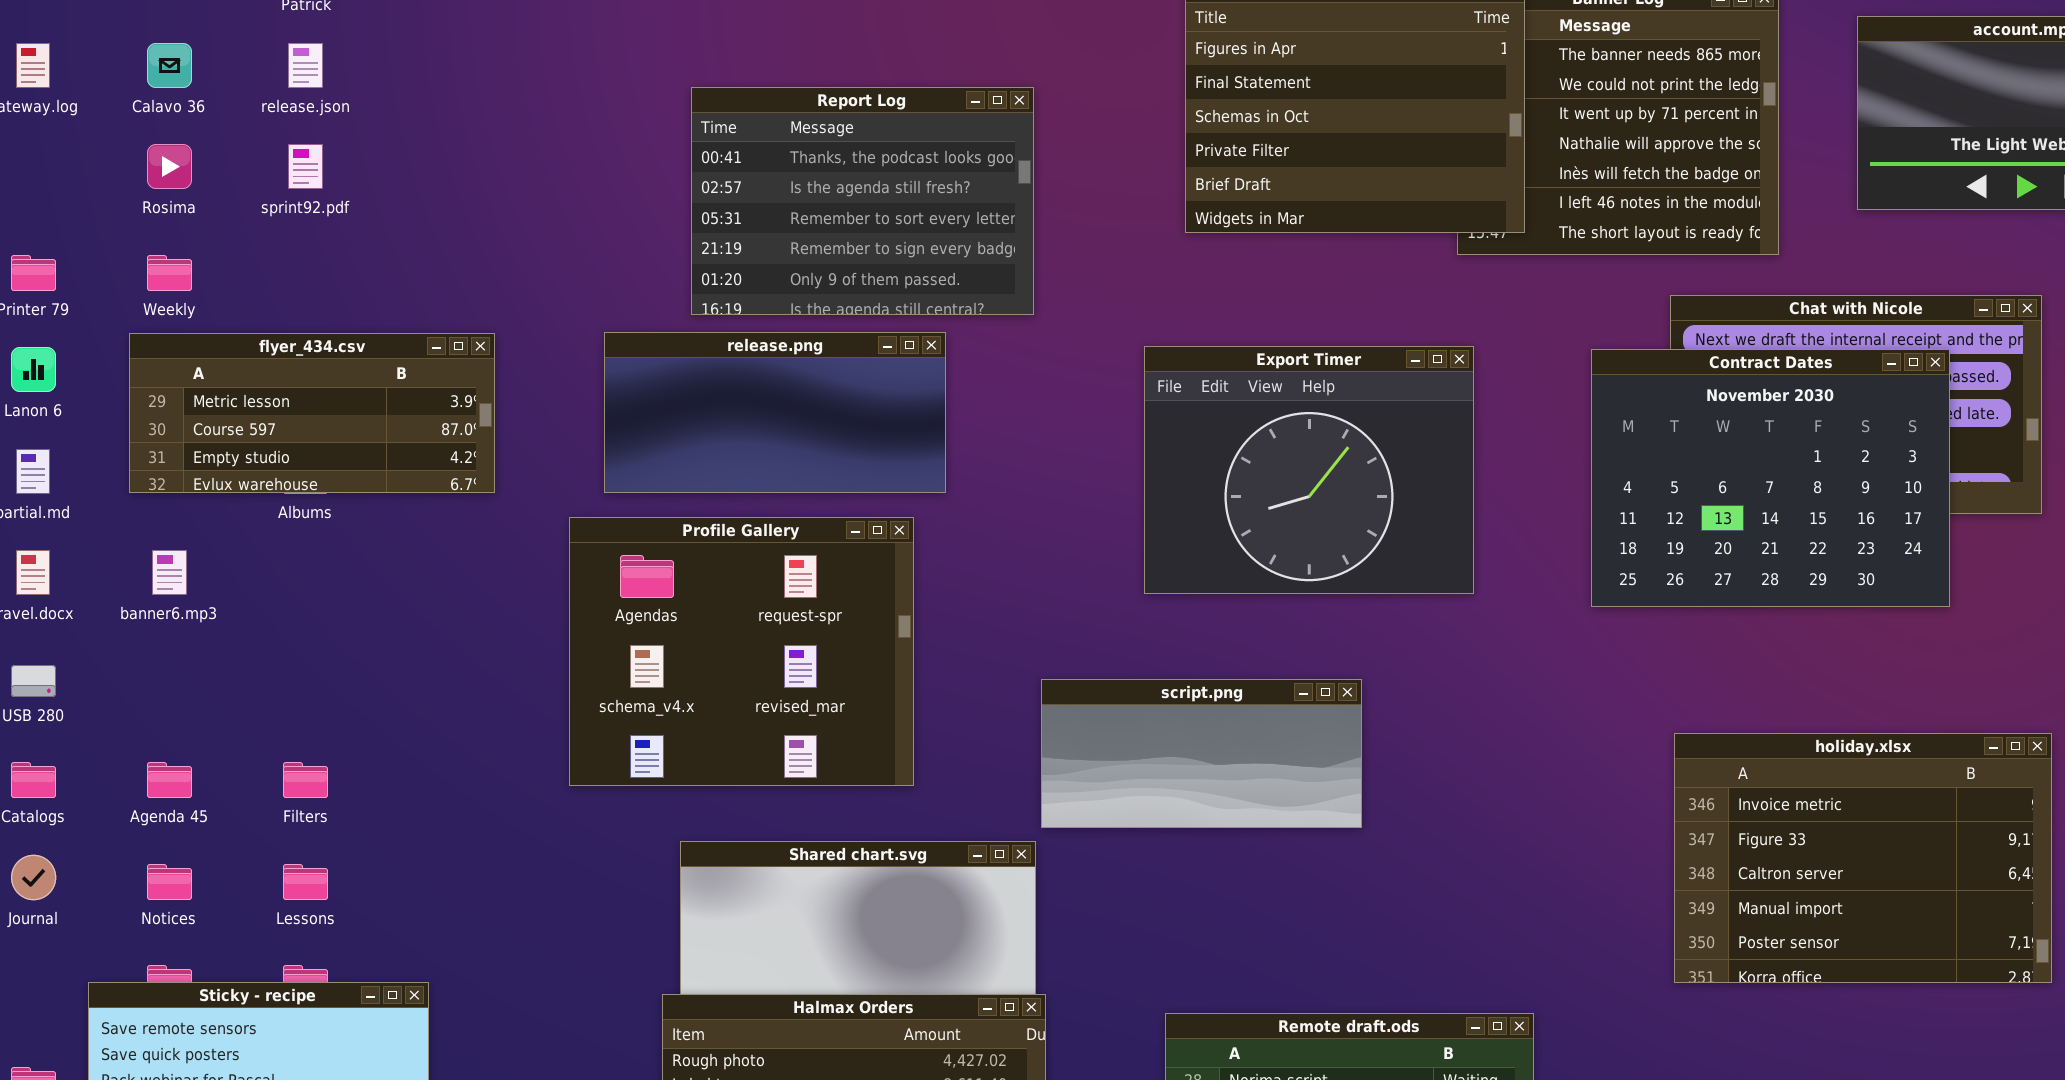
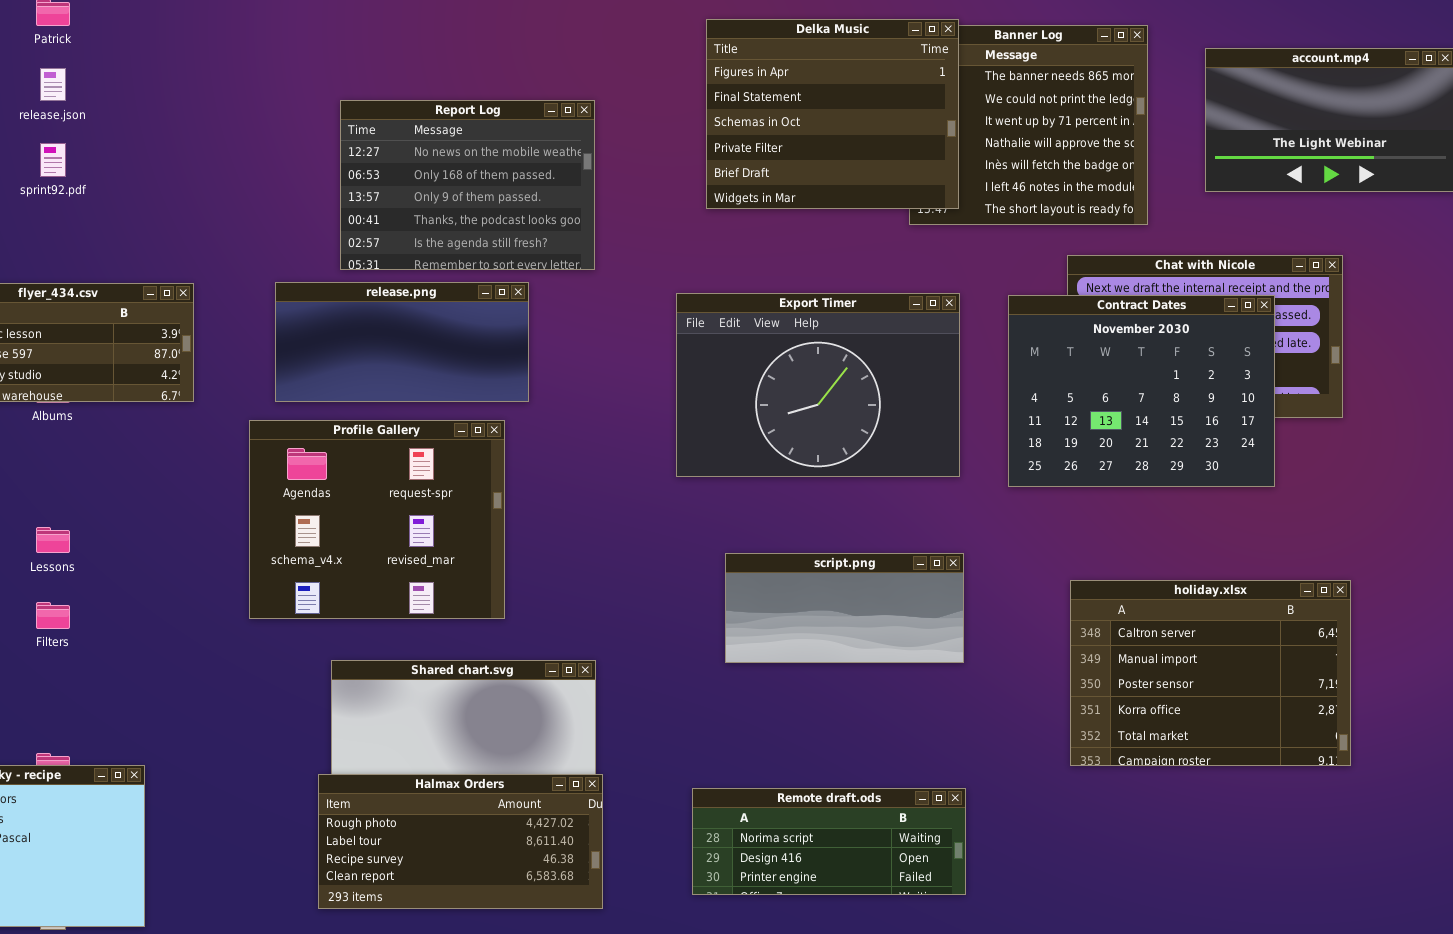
Report Log: [691,87,1034,315] -> [340,100,595,270], scrolled up 3 rows
Export Timer: [1144,346,1474,594] -> [676,293,960,477], resized
script.png: [1041,679,1362,828] -> [725,553,964,663], moved
holiday.xlsx: [1674,733,2052,983] -> [1070,580,1351,766], scrolled down 2 rows
Lessons: [283,864,328,900] -> [36,527,70,553], moved

